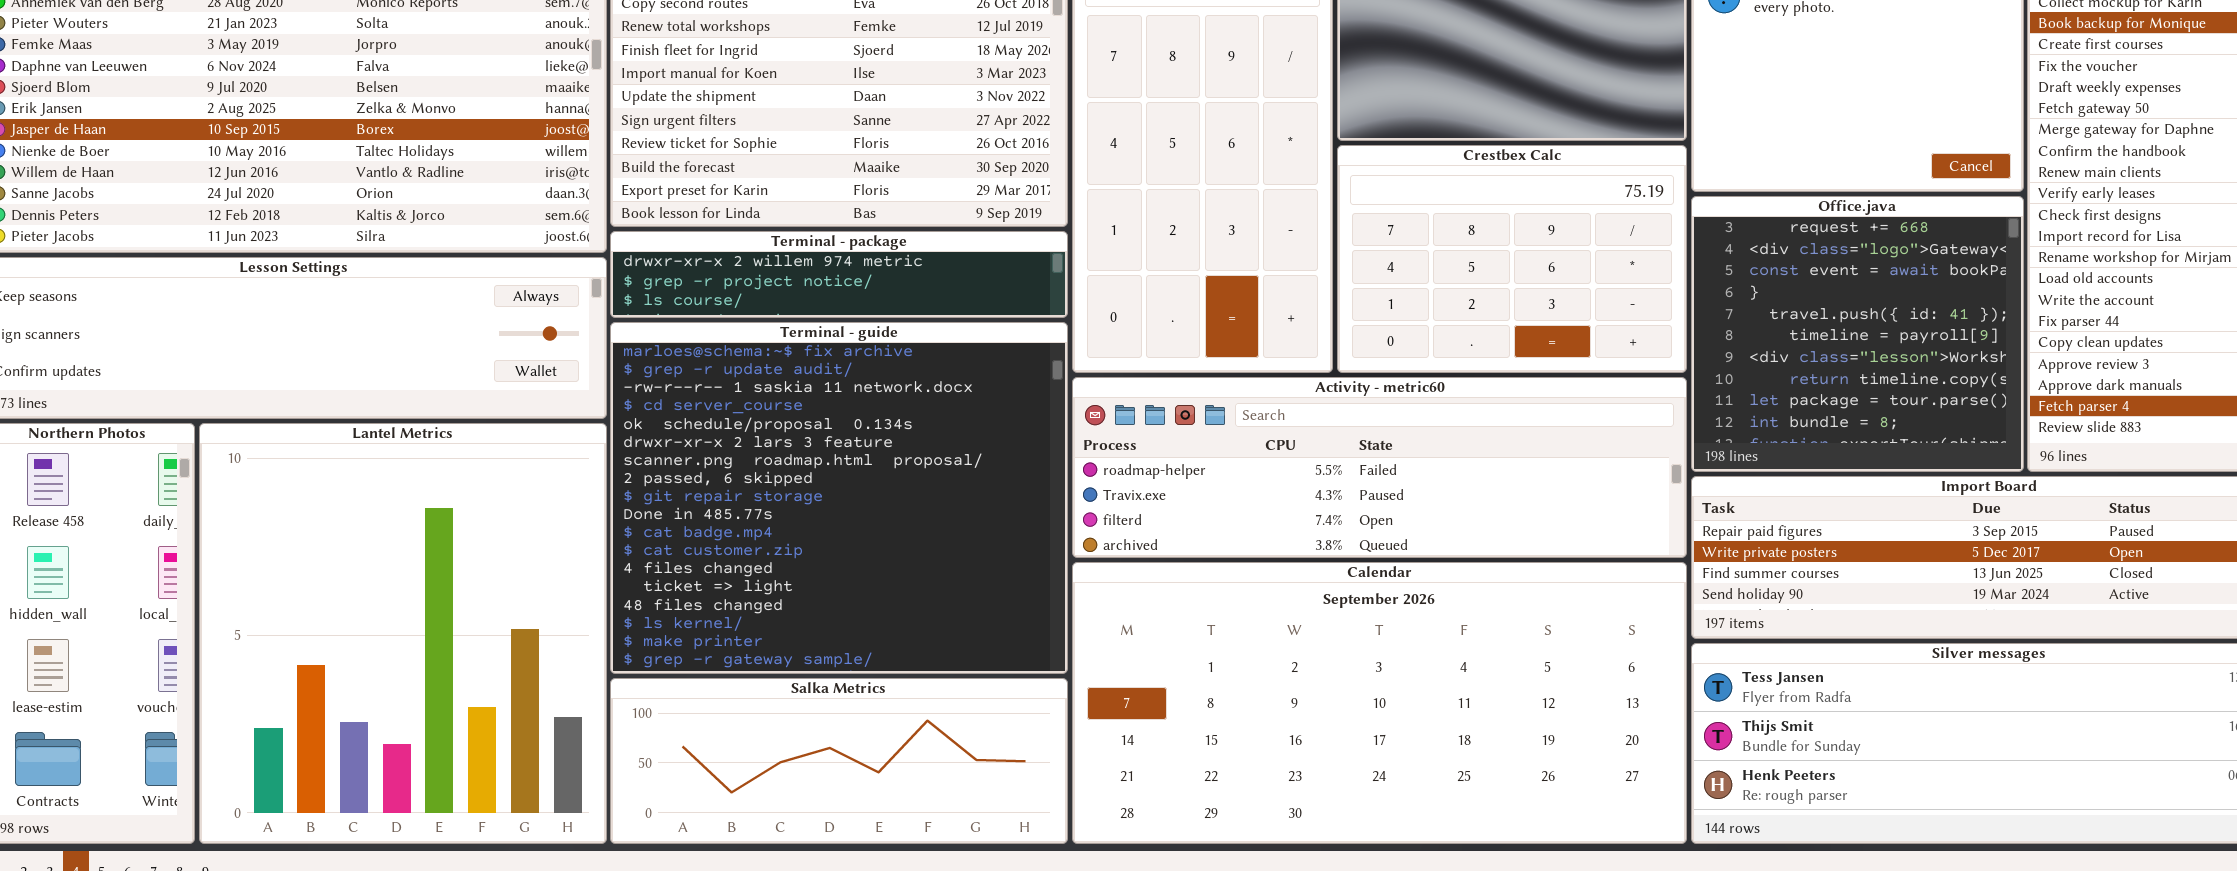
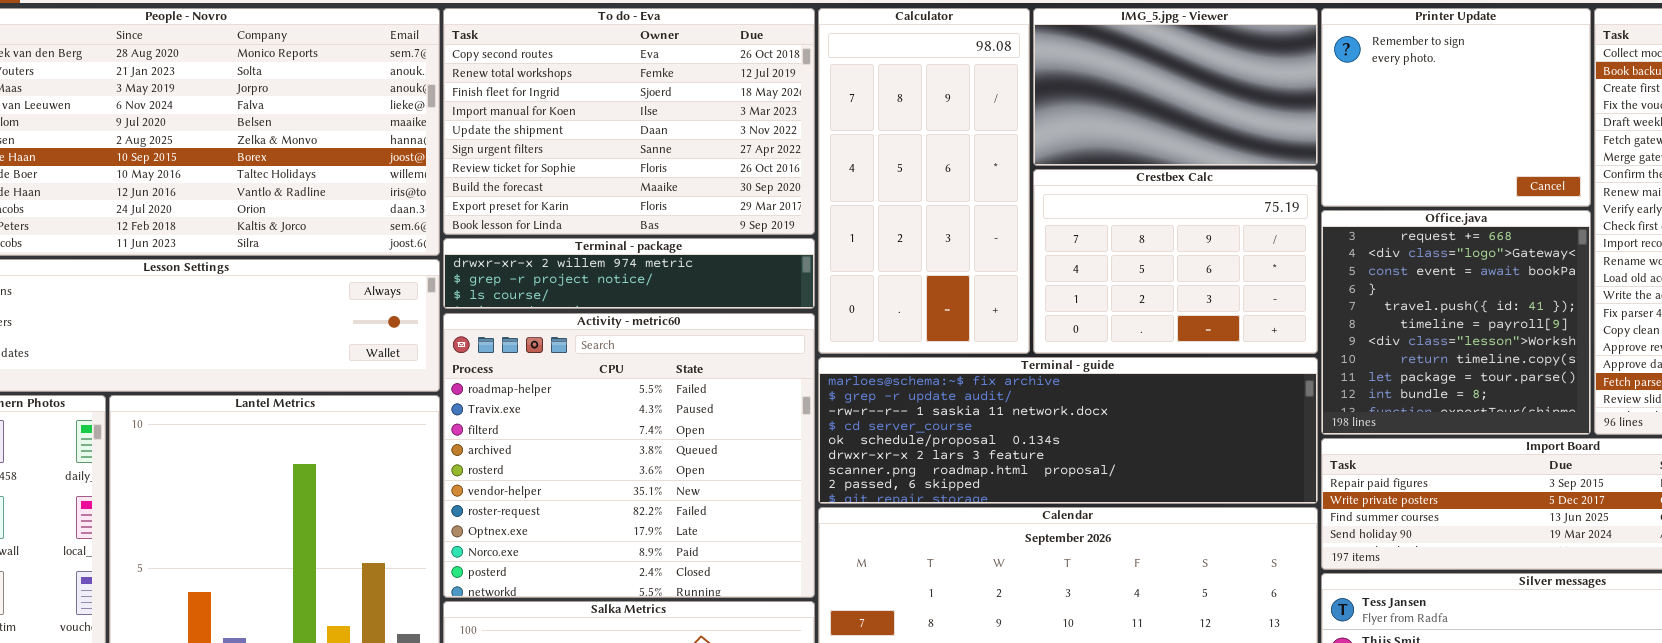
Terminal - guide: [610,322,1068,674] -> [818,357,1318,504], moved, resized
Activity - metric60: [1072,377,1687,558] -> [443,313,815,598], moved, resized

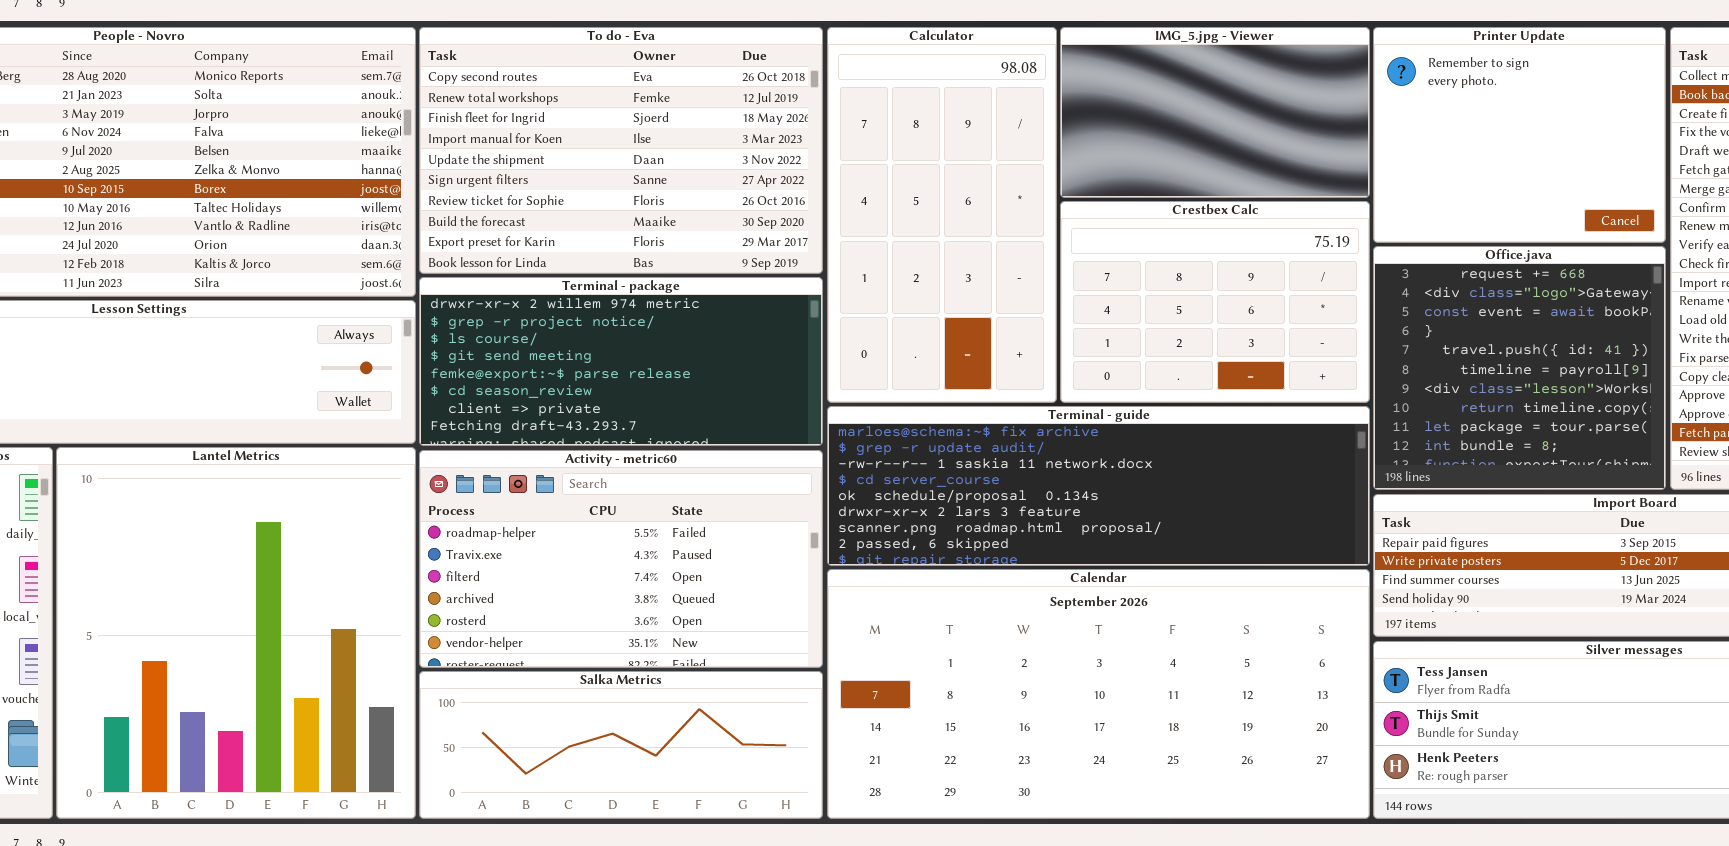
Terminal - package: [443,238,815,309] -> [419,277,823,446], resized
Activity - metric60: [443,313,815,598] -> [419,450,823,668], resized

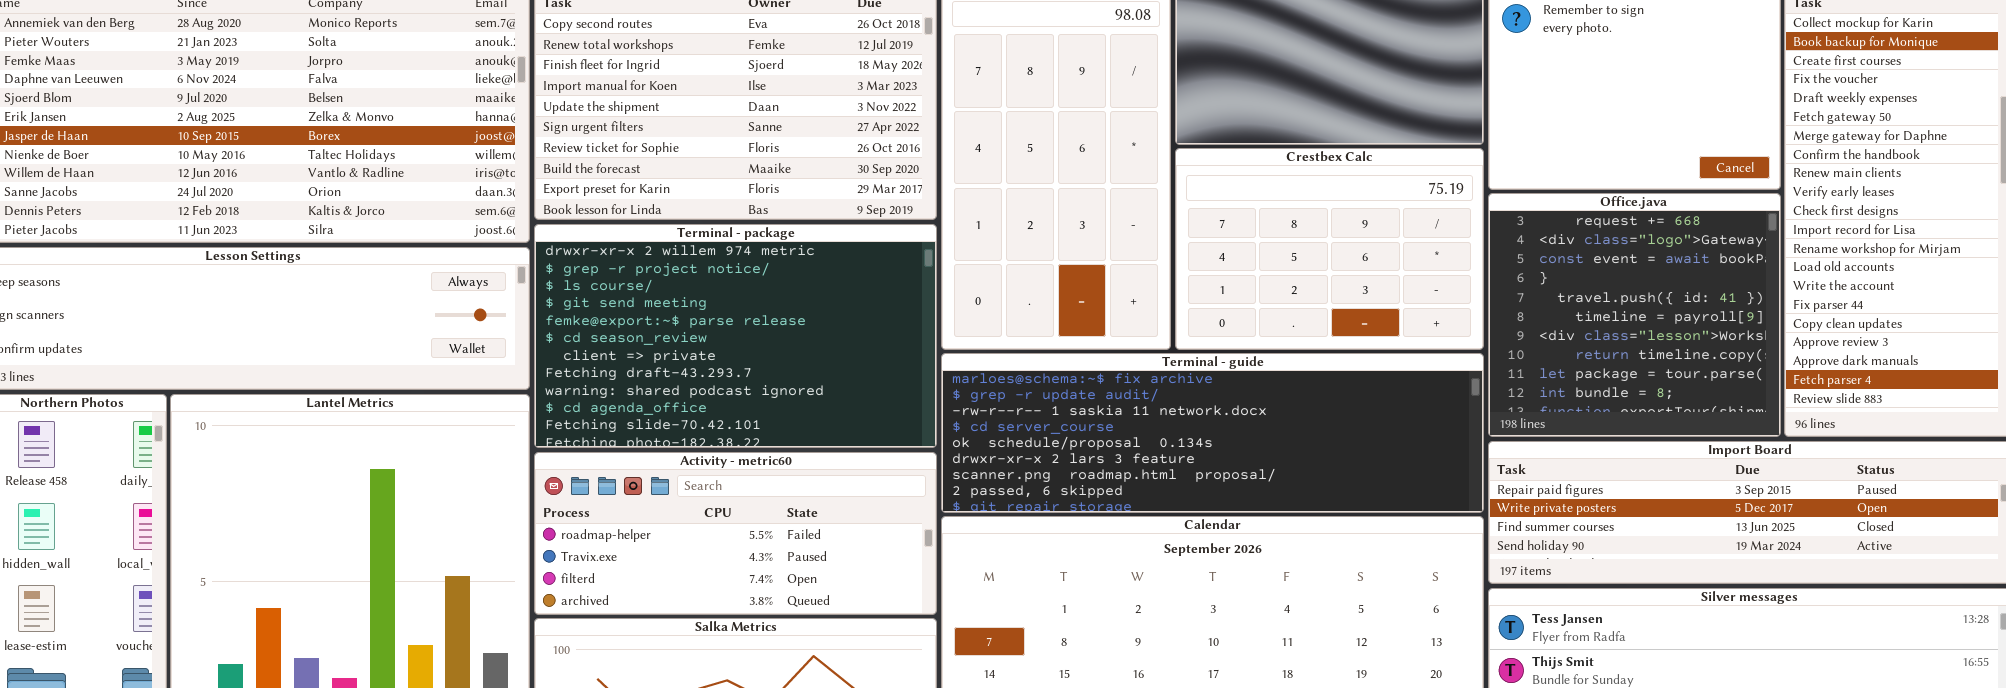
Terminal - package: [419,277,823,446] -> [534,224,937,448], resized
Activity - metric60: [419,450,823,668] -> [534,452,937,615], resized

